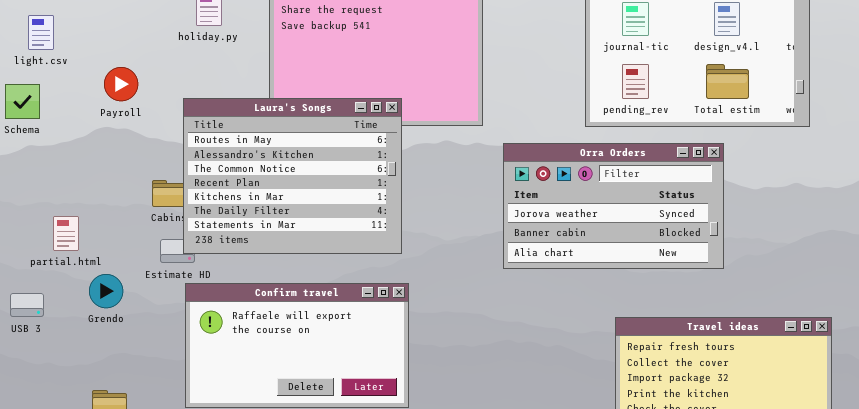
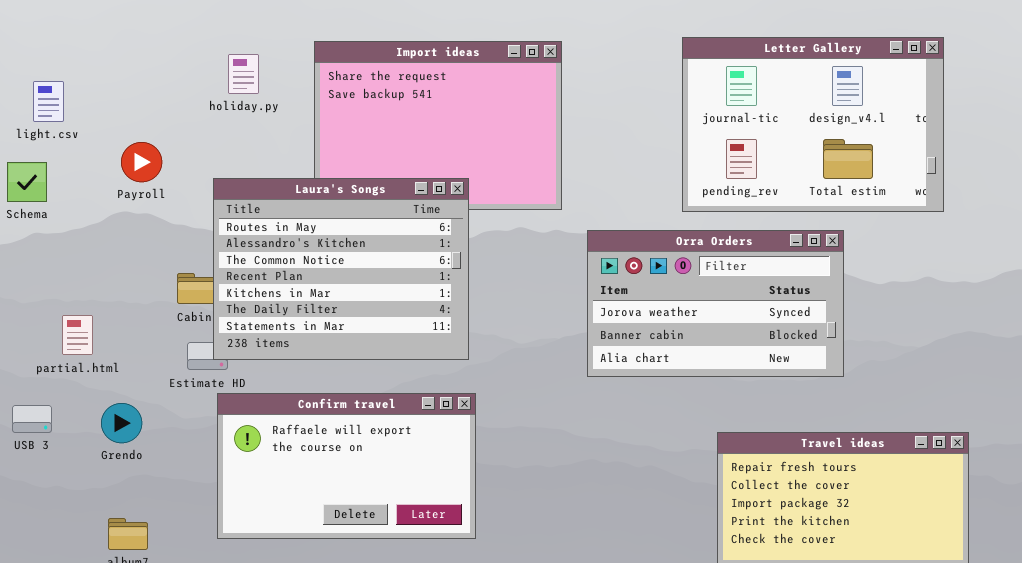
Grendo: [89,274,123,308] -> [101,403,142,443], moved

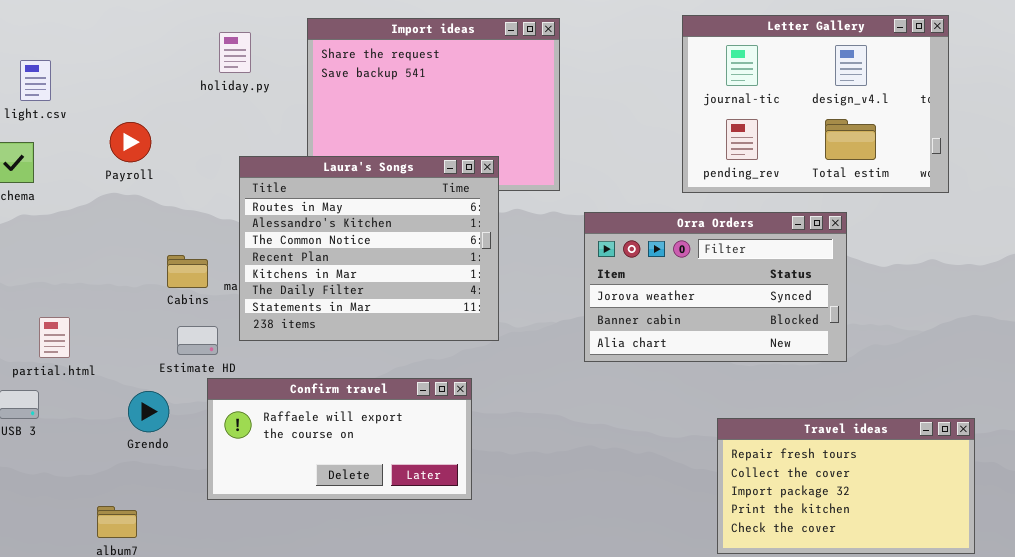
Laura's Songs: [213,178,469,360] -> [239,156,499,341], moved
partial.html: [62,315,93,355] -> [39,317,70,358], moved
Confirm travel: [217,393,476,539] -> [207,378,472,500], resized
Grendo: [101,403,142,443] -> [128,391,169,432], moved

